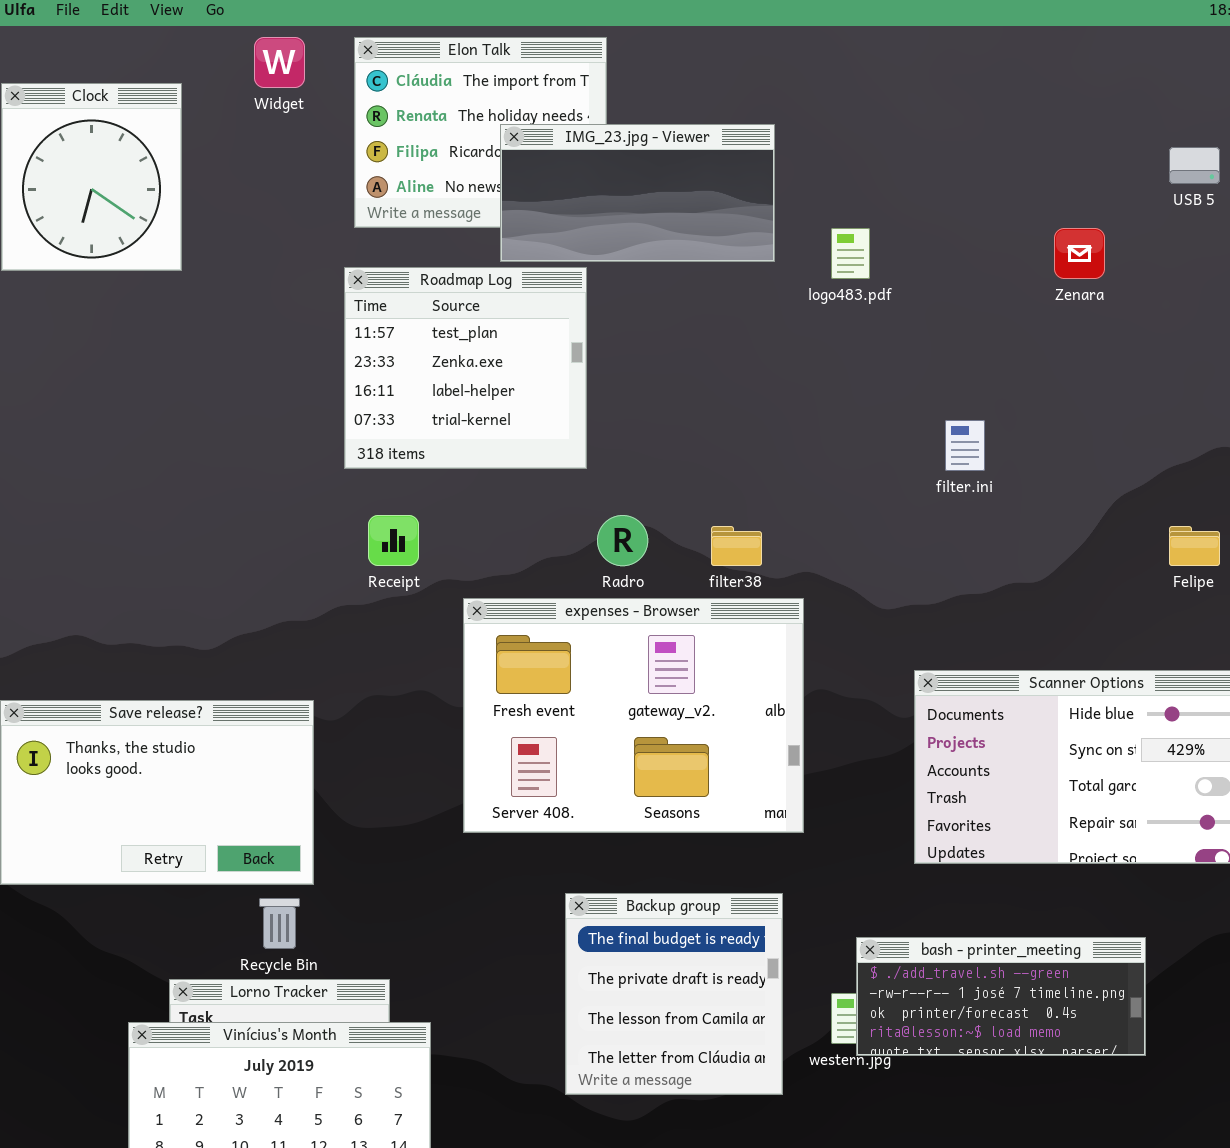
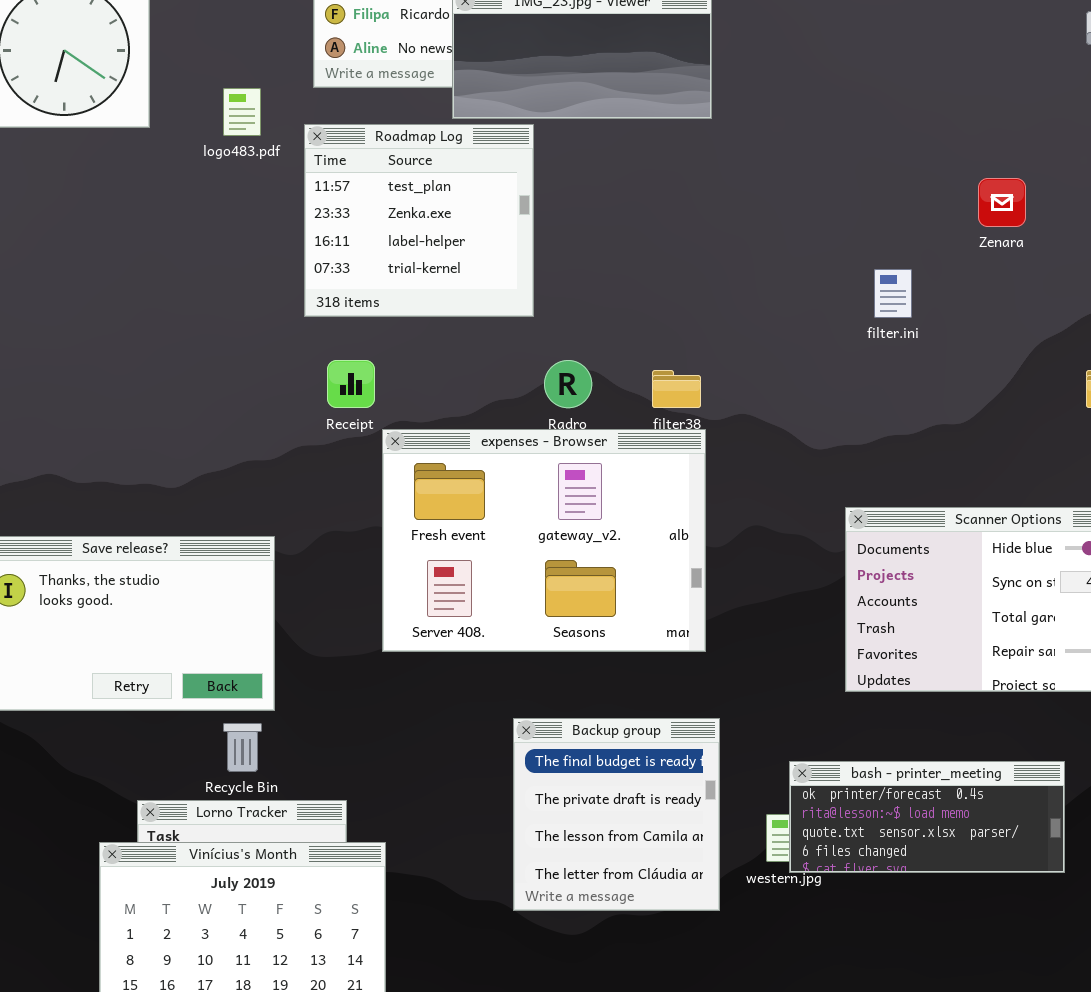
logo483.pdf: [831,228,870,279] -> [223,88,261,136], moved
Zenara: [1054,228,1105,279] -> [978,178,1026,227], moved
expenses - Browser: [463,598,804,833] -> [382,429,706,652], moved
bash - printer_meeting: [856,937,1146,1056] -> [789,761,1065,873], scrolled down 2 rows

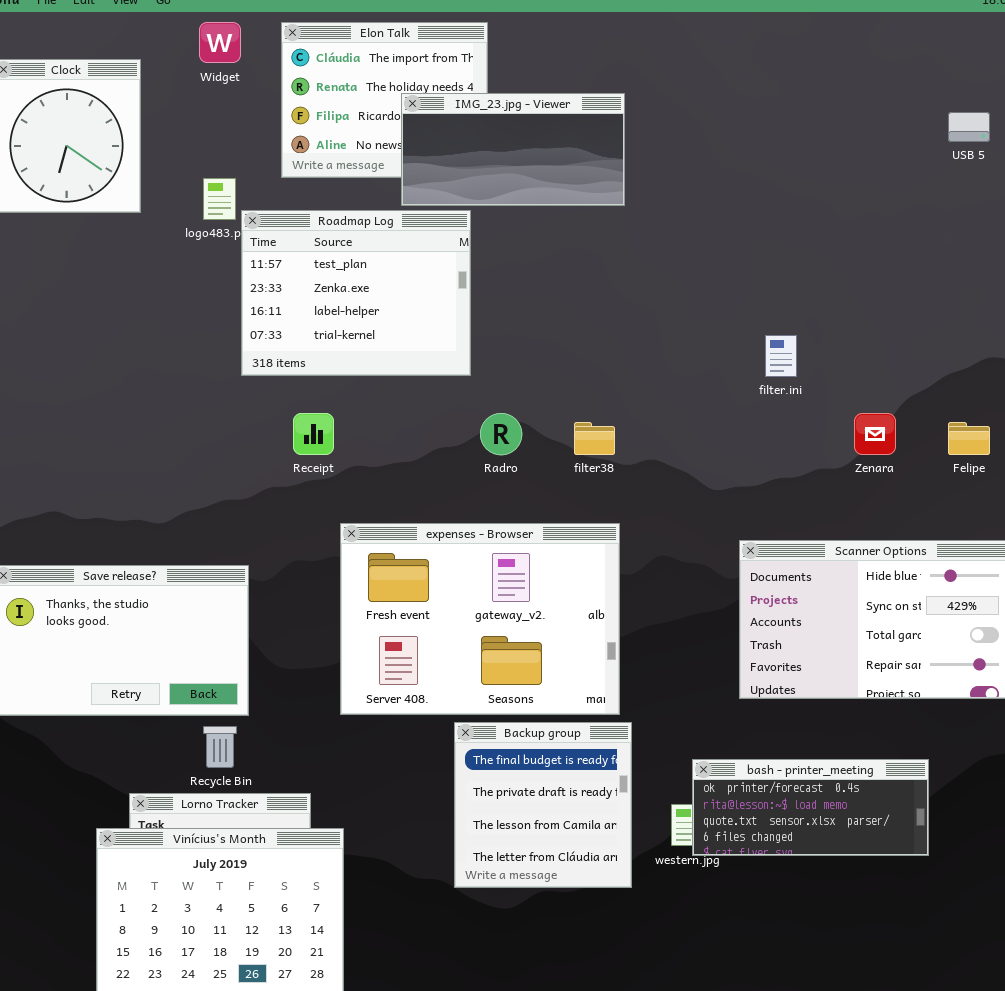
Roadmap Log: [304,124,534,317] -> [241,210,471,376], resized
Zenara: [978,178,1026,227] -> [854,413,896,455], moved
expenses - Browser: [382,429,706,652] -> [340,523,620,715], moved

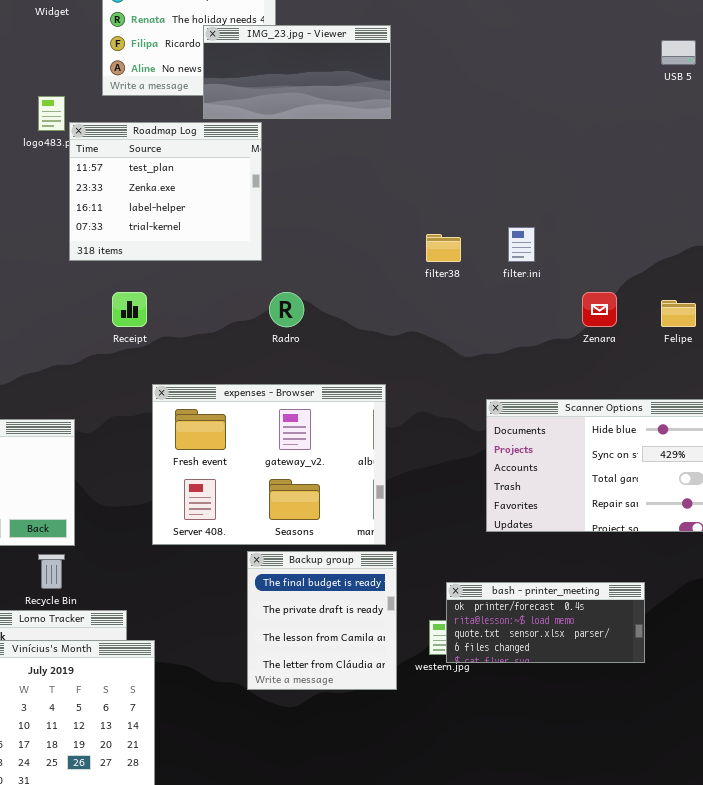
filter38: [574,422,615,455] -> [426,234,461,262], moved

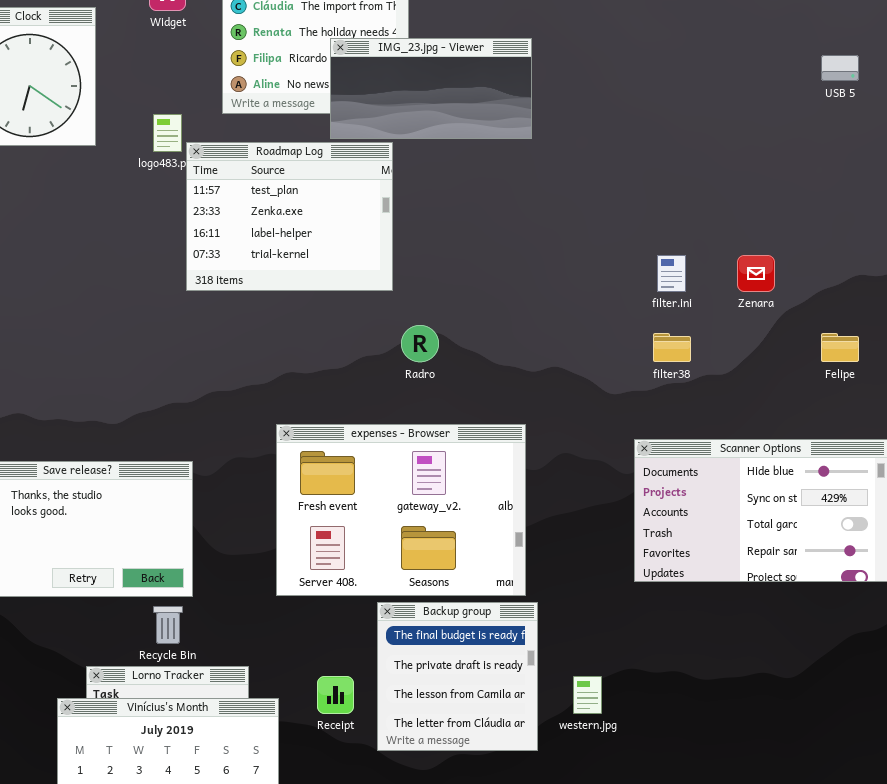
filter38: [426,234,461,262] -> [653,333,691,362], moved
Receipt: [112,292,147,327] -> [317,676,354,714], moved
Zenara: [582,292,617,327] -> [737,255,775,292], moved
bash - printer_meeting: [446,582,645,663] -> none, closed

